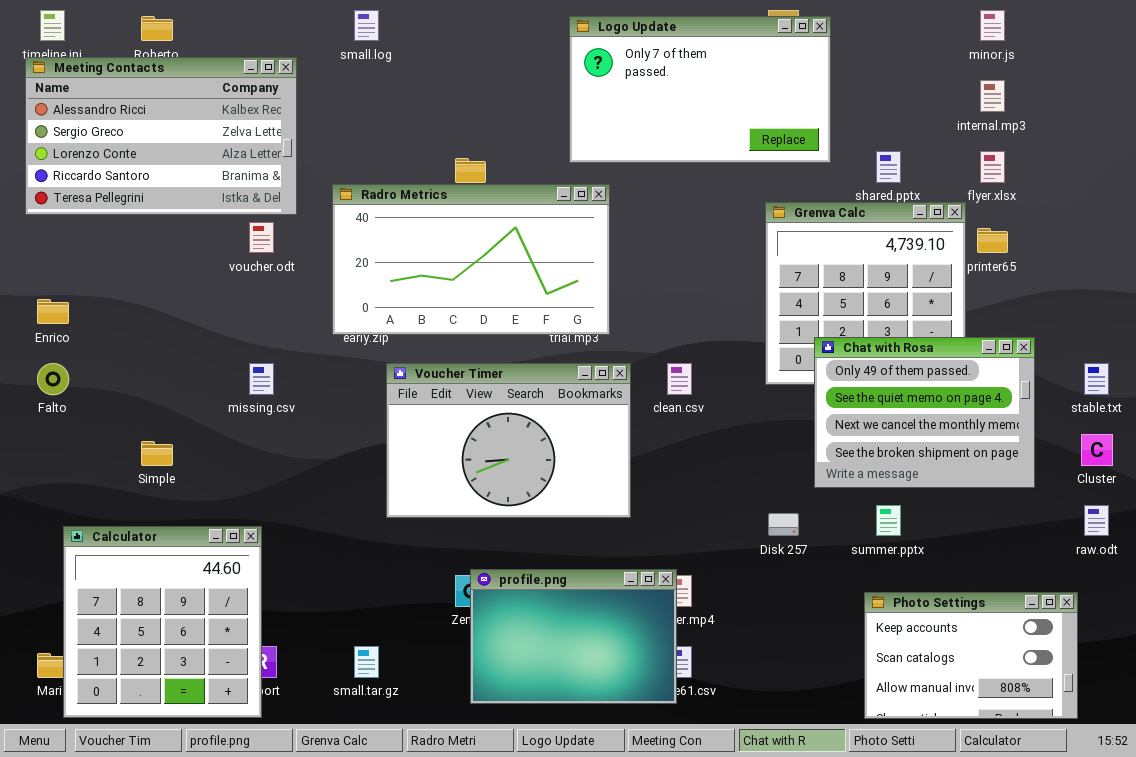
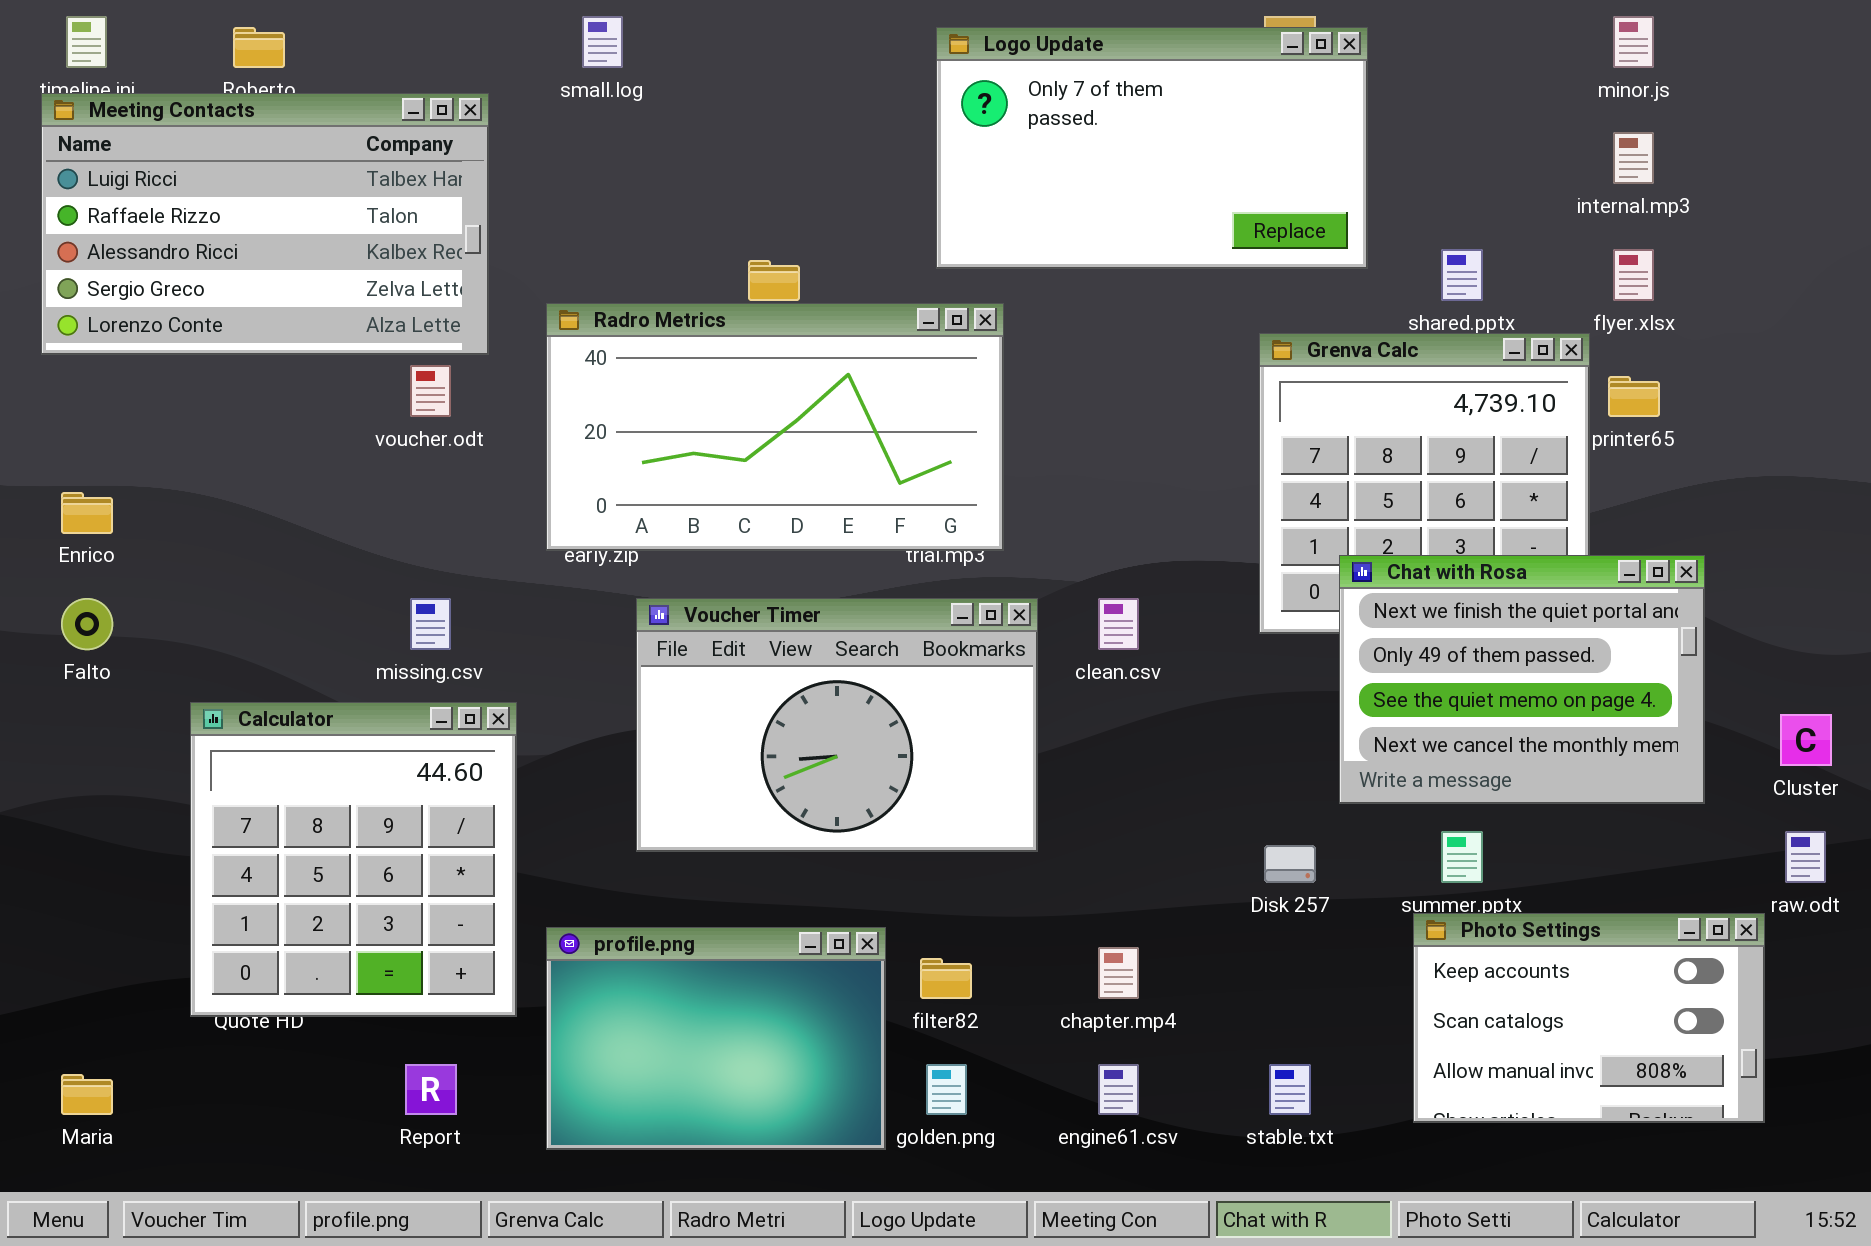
Meeting Contacts: [25,57,297,215] -> [41,93,489,355], scrolled up 2 rows
Chat with Rosa: [814,337,1035,488] -> [1339,555,1705,804], scrolled up 1 row
stable.txt: [1084,363,1109,395] -> [1269,1064,1311,1115], moved
Calculator: [63,526,262,718] -> [190,702,517,1017], moved
profile.png: [470,569,677,704] -> [546,927,886,1150], moved
Photo Settings: [864,592,1078,719] -> [1413,913,1765,1123], moved

